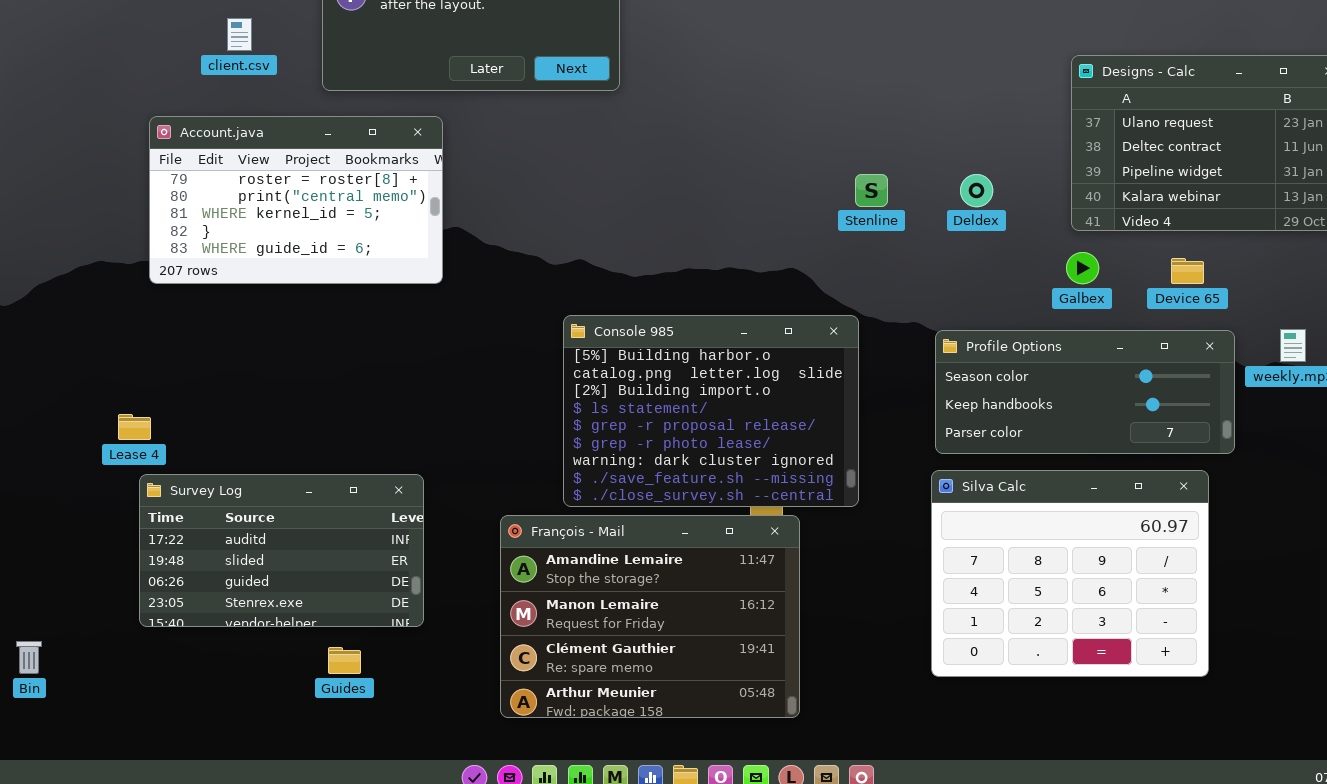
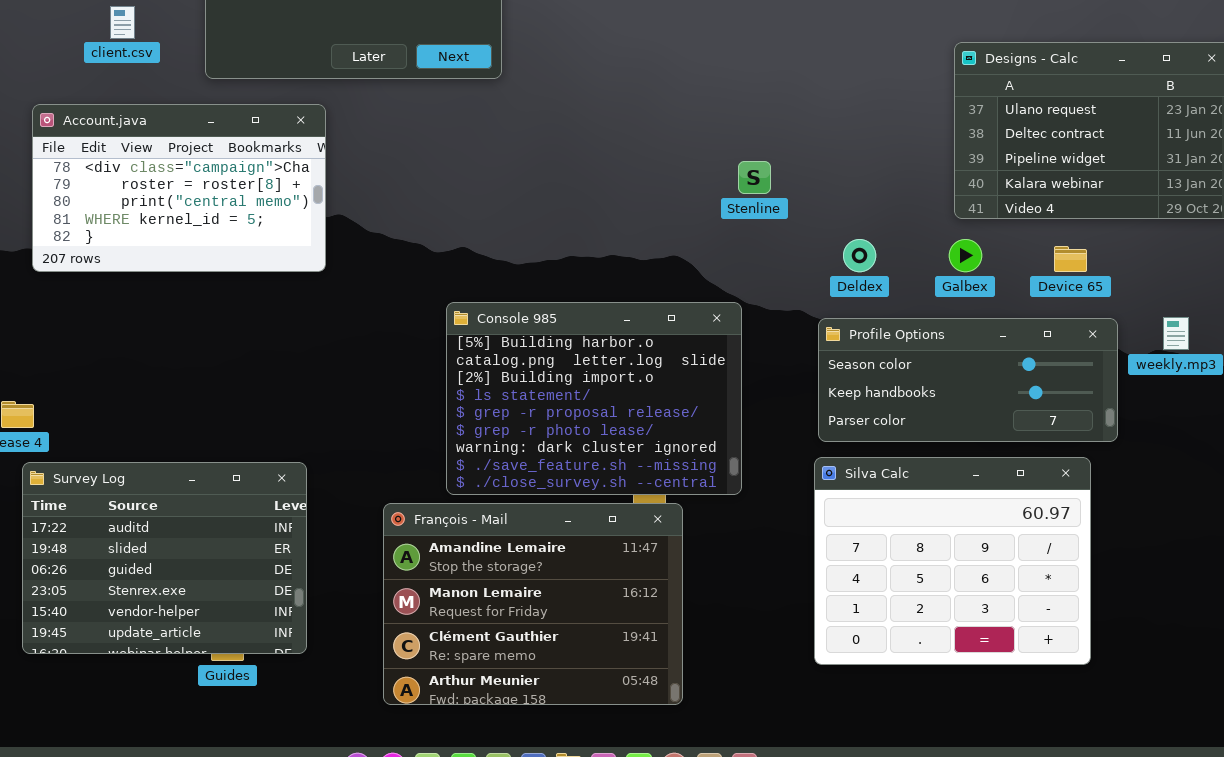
Account.java: [149,116,443,284] -> [32,104,326,272], scrolled up 1 row
Deldex: [960,174,993,207] -> [843,239,876,272], moved
Survey Log: [139,474,424,627] -> [22,462,307,654], resized

